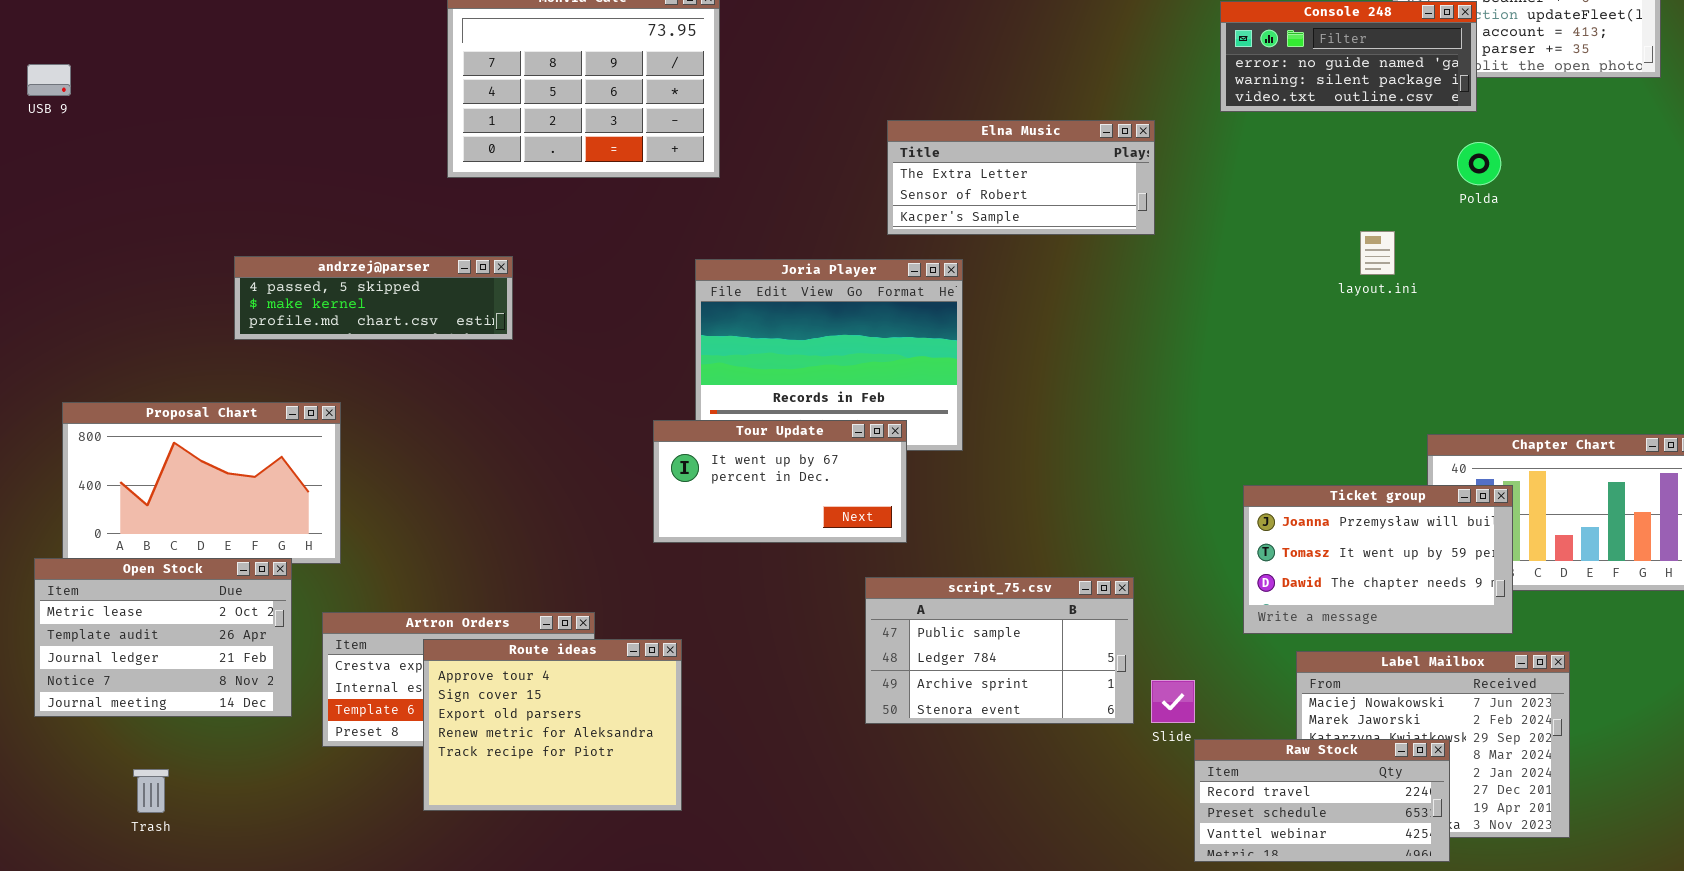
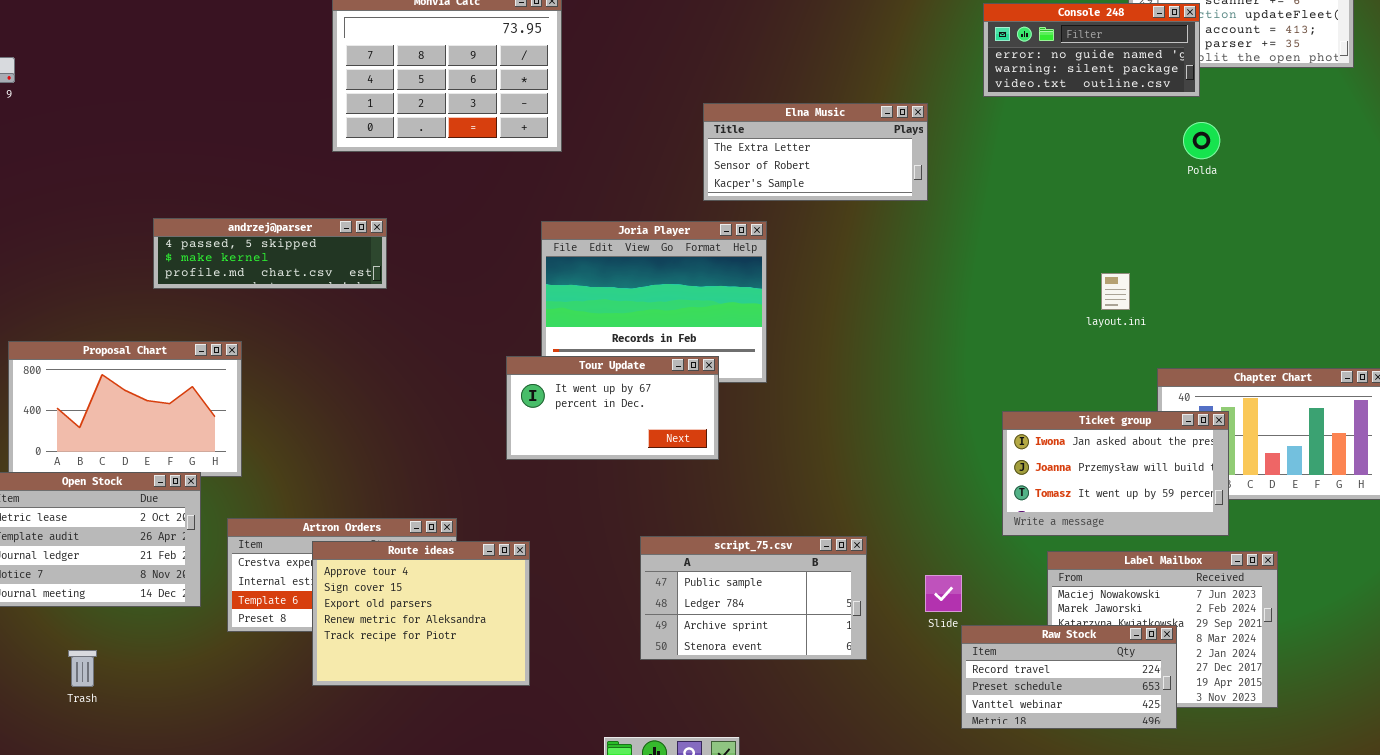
layout.ini: [1360,231,1395,275] -> [1101,273,1130,310], moved
Ticket group: [1243,485,1513,634] -> [1002,411,1229,536], scrolled up 1 row
script_75.csv: [865,577,1134,724] -> [640,536,867,660], moved

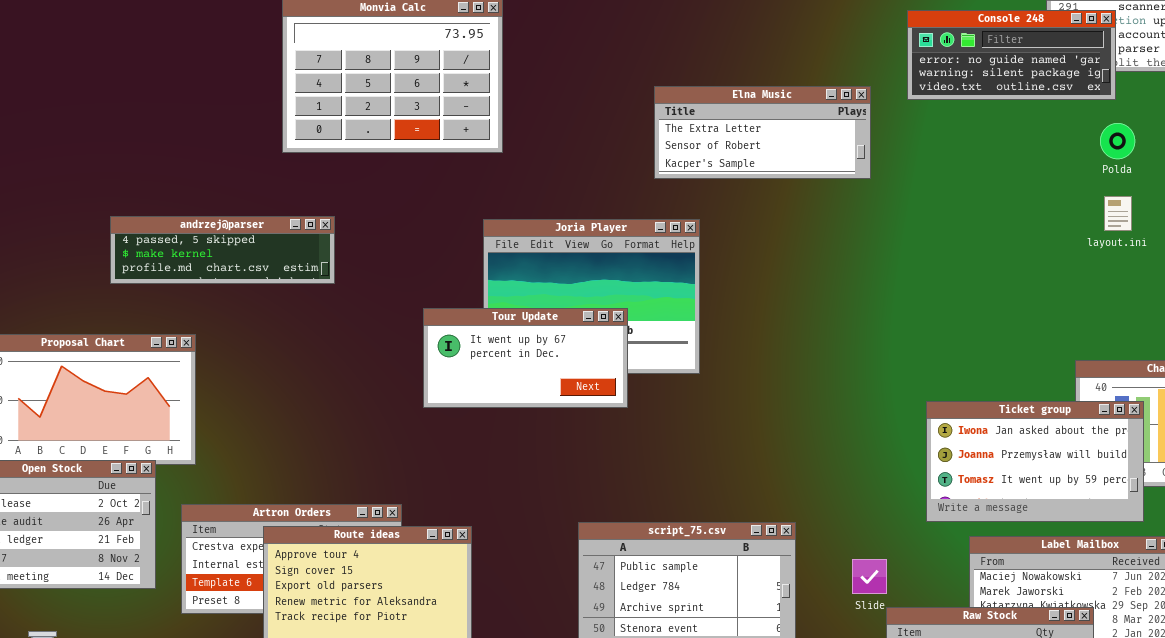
Elna Music: [703,103,928,201] -> [654,86,871,179], moved
layout.ini: [1101,273,1130,310] -> [1104,196,1132,231], moved
Tour Update: [506,356,719,460] -> [423,308,628,408], moved

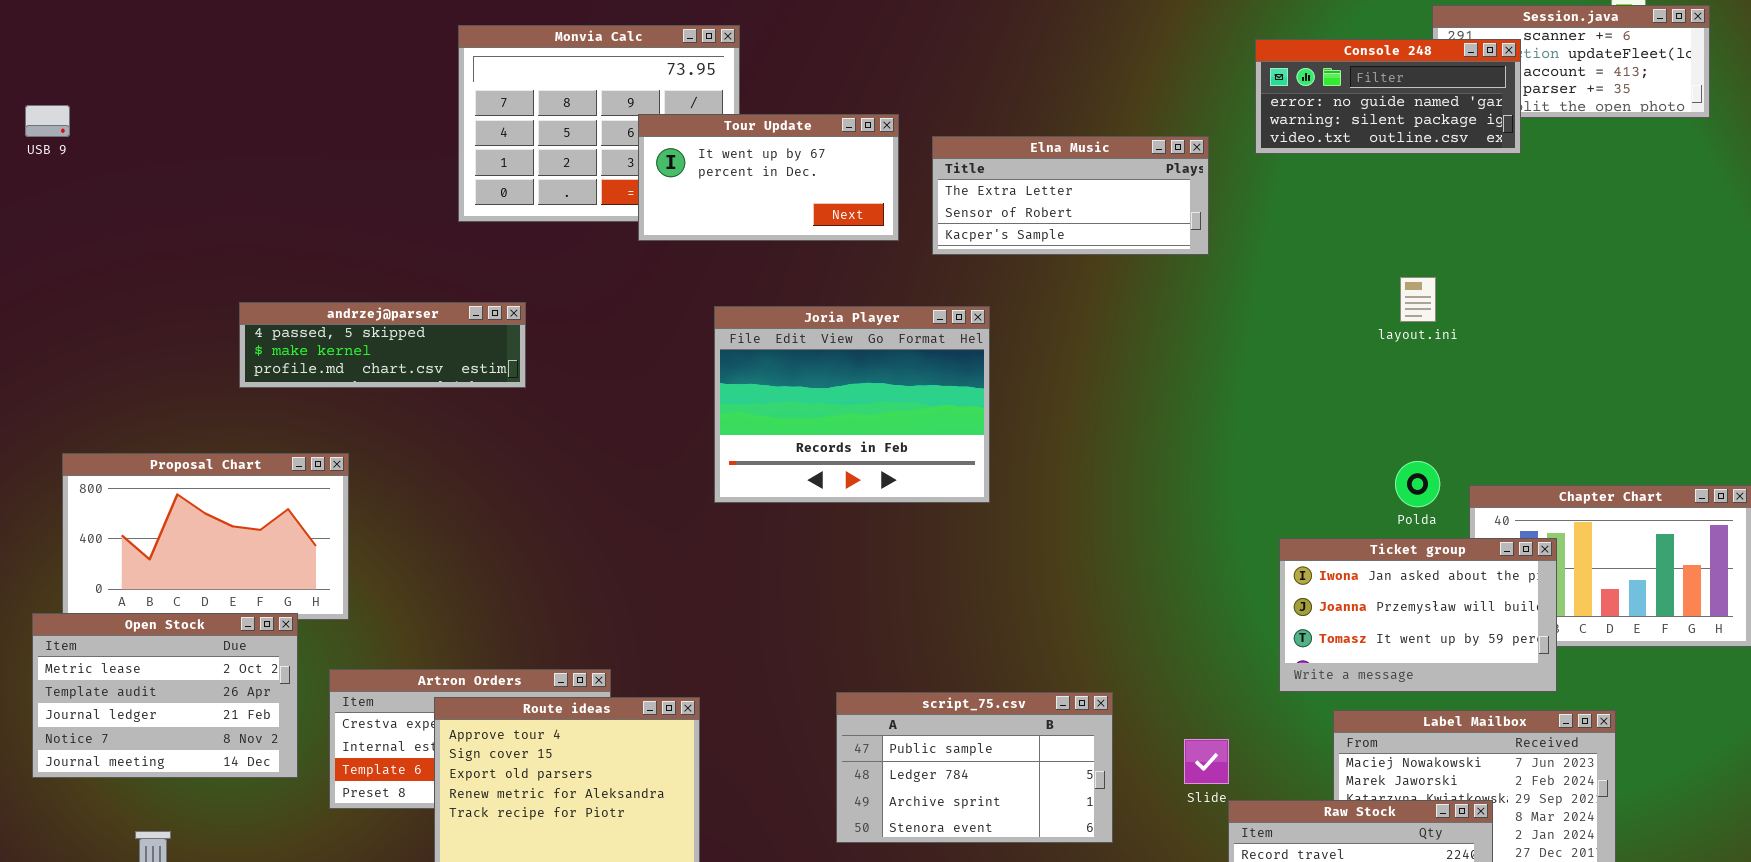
Polda: [1100,123,1135,159] -> [1395,461,1440,507], moved
layout.ini: [1104,196,1132,231] -> [1400,277,1436,322], moved
Tour Update: [423,308,628,408] -> [638,114,899,241], moved

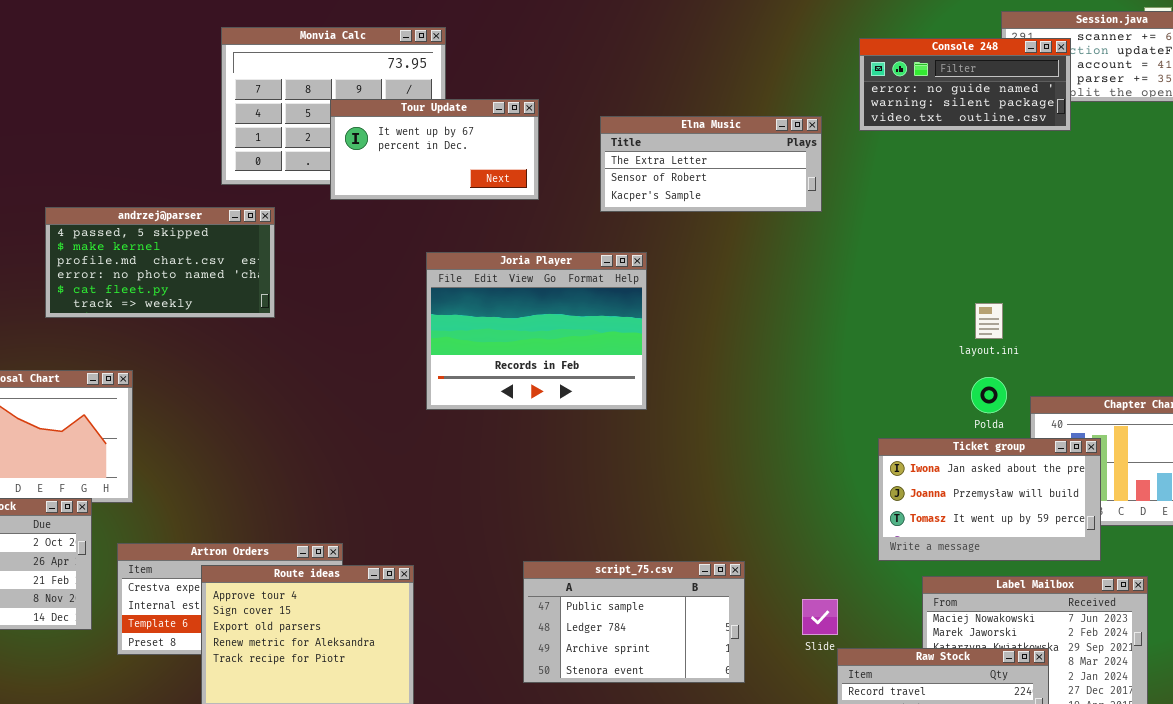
Tour Update: [638,114,899,241] -> [330,99,539,200], moved
layout.ini: [1400,277,1436,322] -> [975,303,1003,339], moved
andrzej@parser: [239,302,526,388] -> [45,207,275,318], resized

